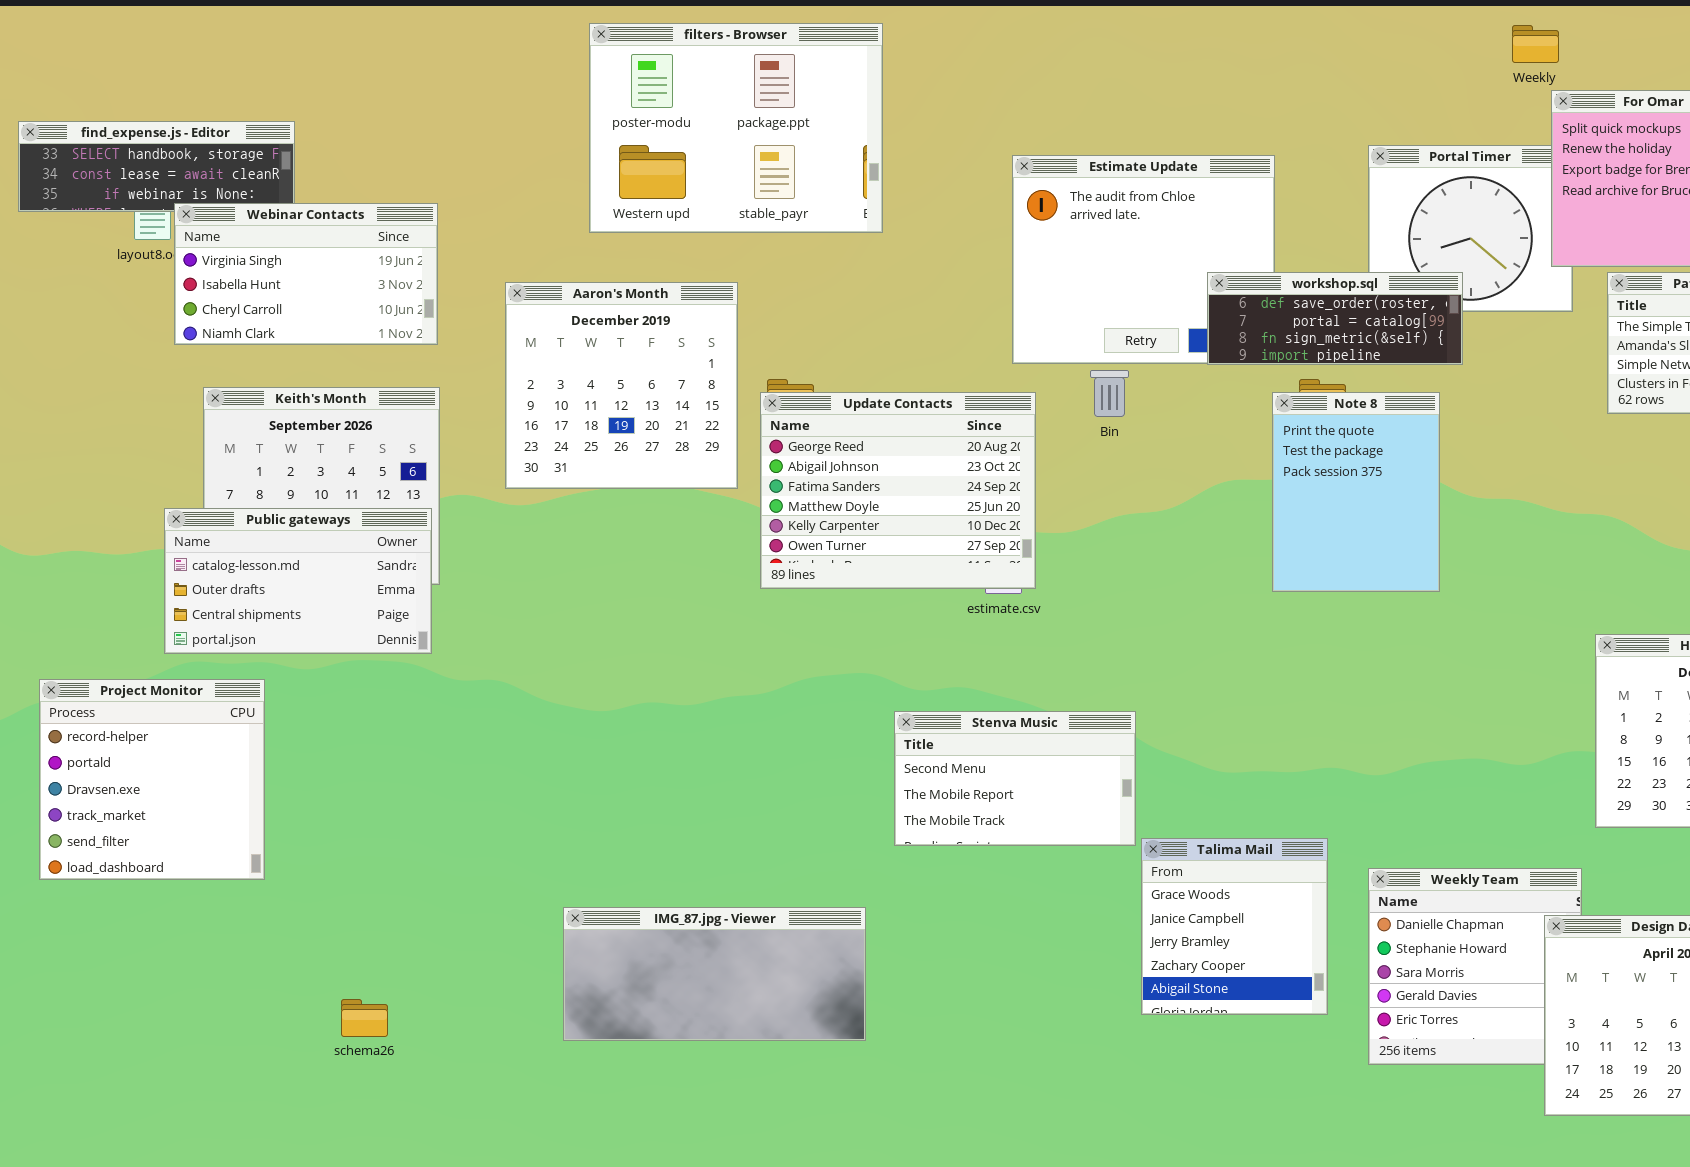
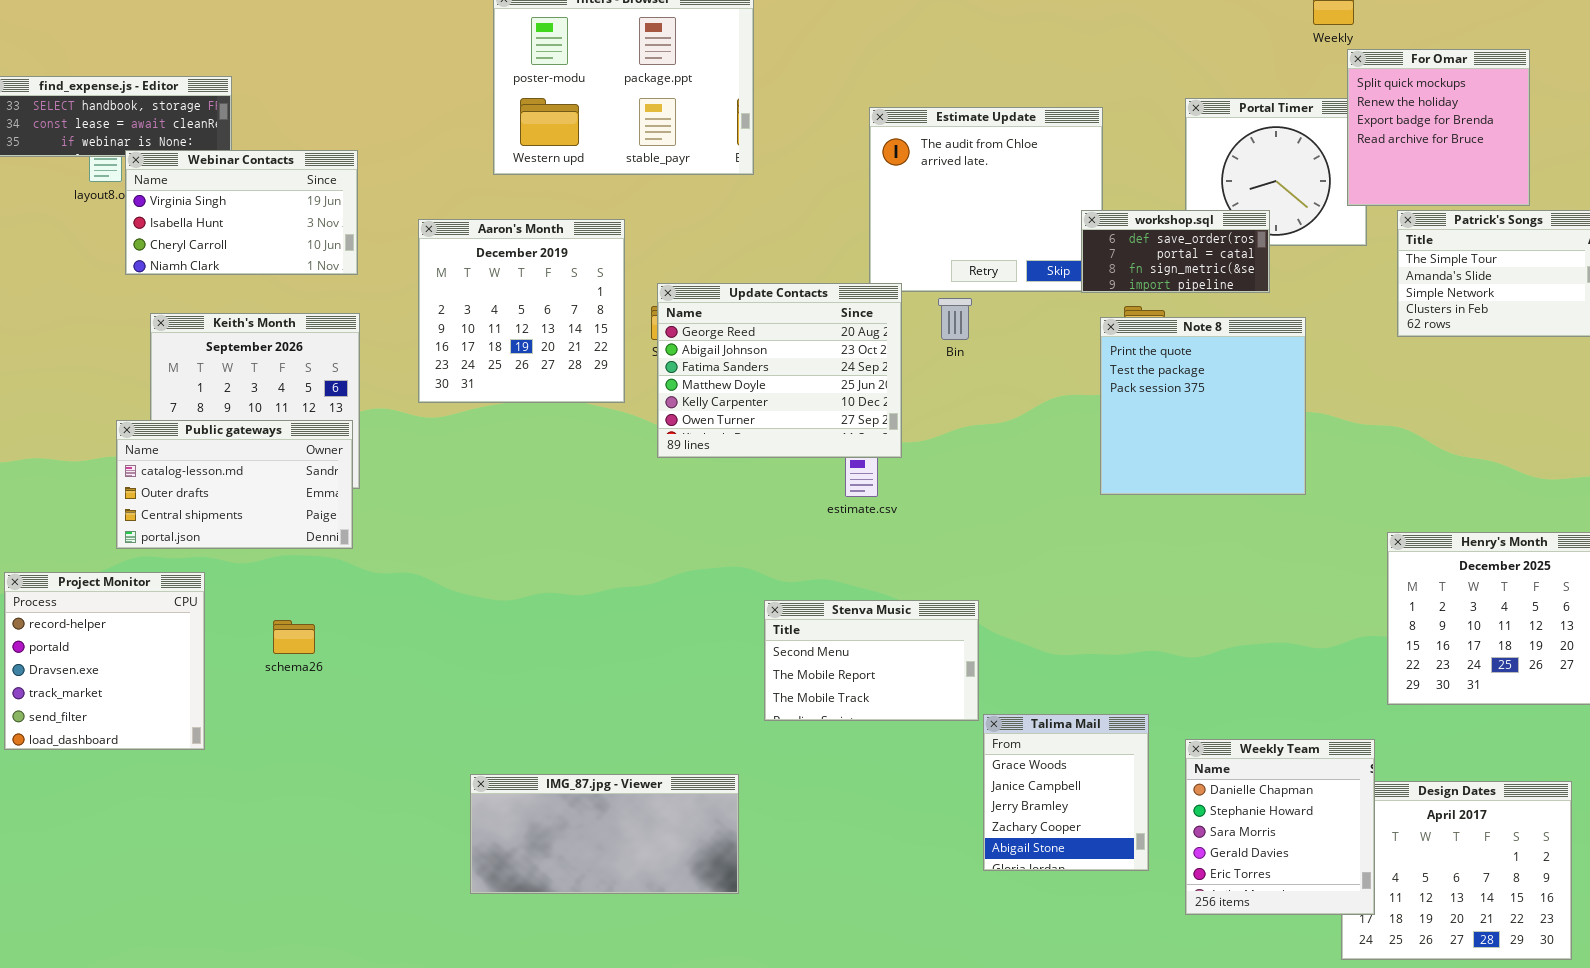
workshop.sql: [1207,272,1463,365] -> [1081,210,1270,293], resized
Update Contacts: [760,392,1036,589] -> [657,283,902,458], moved
Note 8: [1272,392,1440,592] -> [1100,317,1306,495], resized
Weekly Team: [1368,868,1582,1065] -> [1185,739,1375,915], raised
schema26: [341,999,388,1037] -> [273,620,315,654], moved

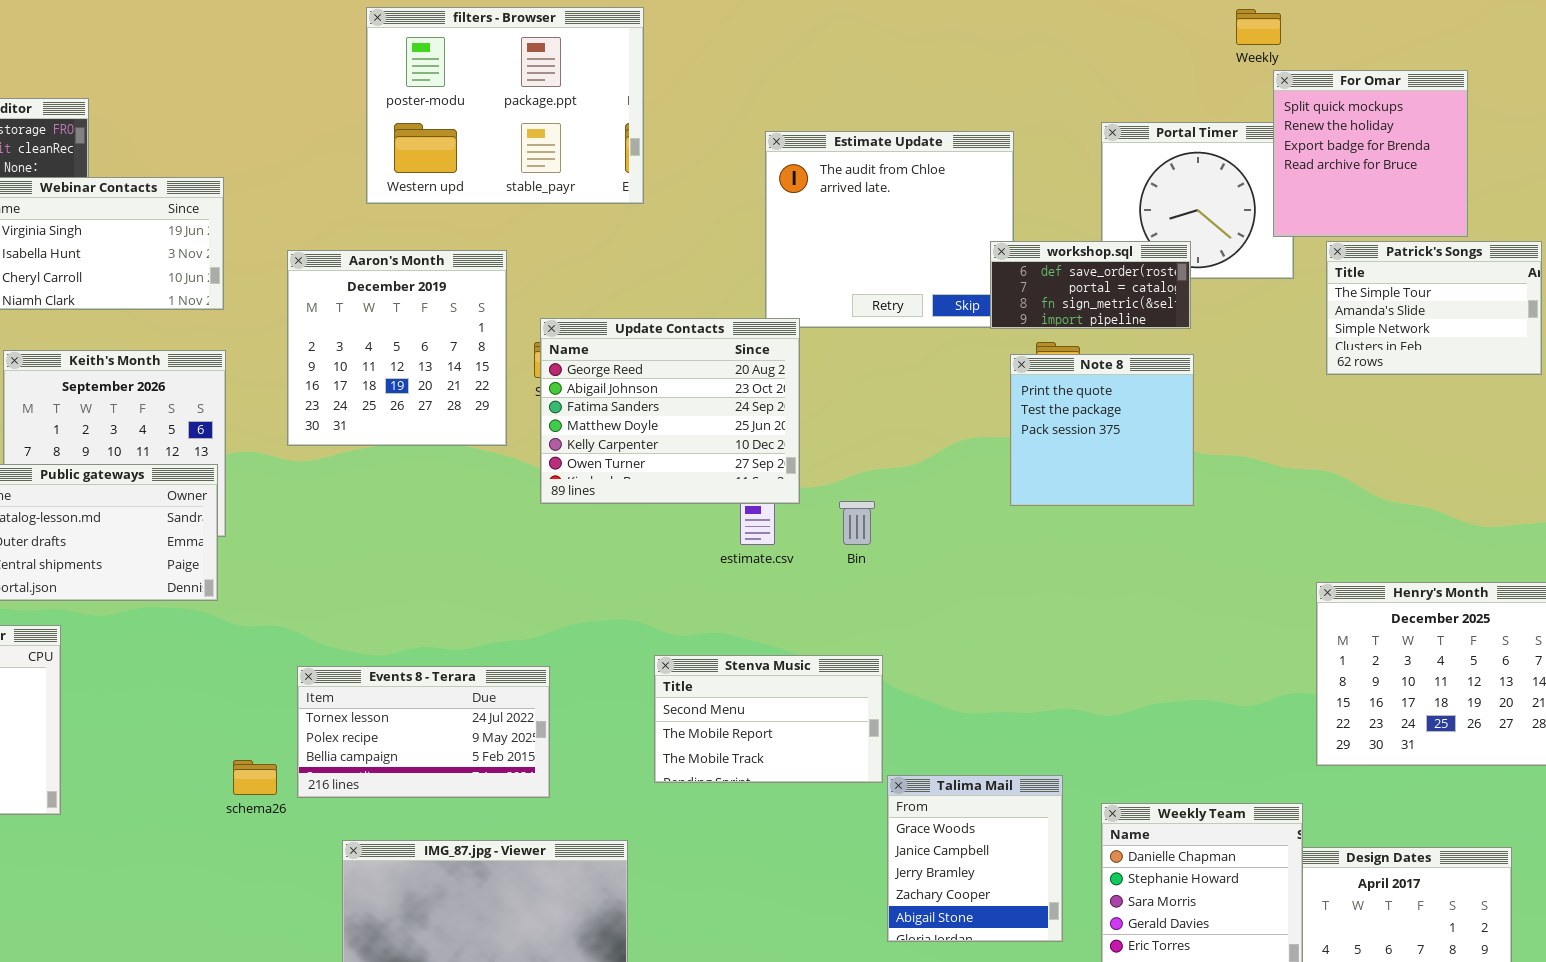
Bin: [938,298,972,340] -> [839,501,875,545], moved
Note 8: [1100,317,1306,495] -> [1010,354,1194,506], resized
Events 8 - Terara: none -> [297,666,550,798], opened
schema26: [273,620,315,654] -> [233,760,277,795], moved

